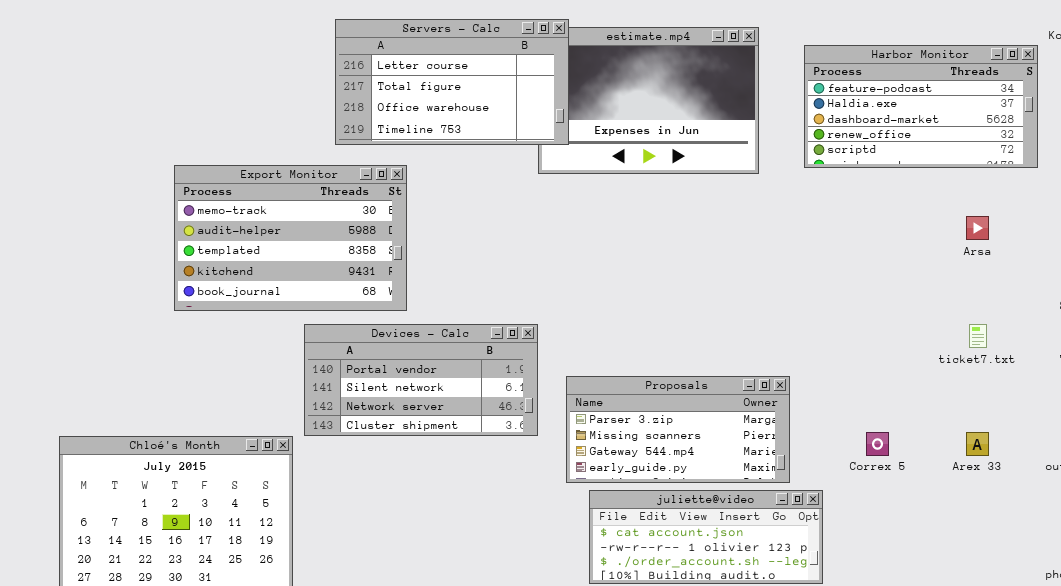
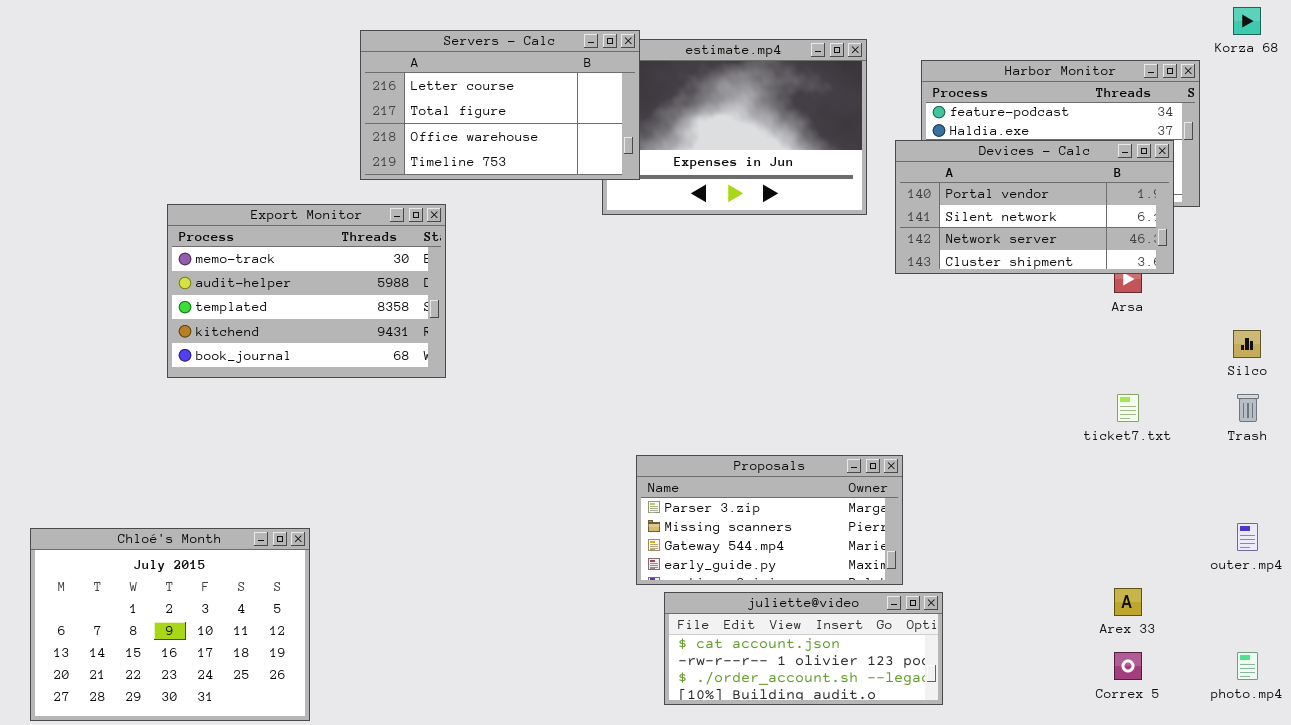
Devices - Calc: [304,324,538,436] -> [895,140,1174,274], moved
Correx 5: [866,432,889,456] -> [1114,652,1142,680], moved
Arex 33: [966,432,989,456] -> [1114,588,1142,616], moved

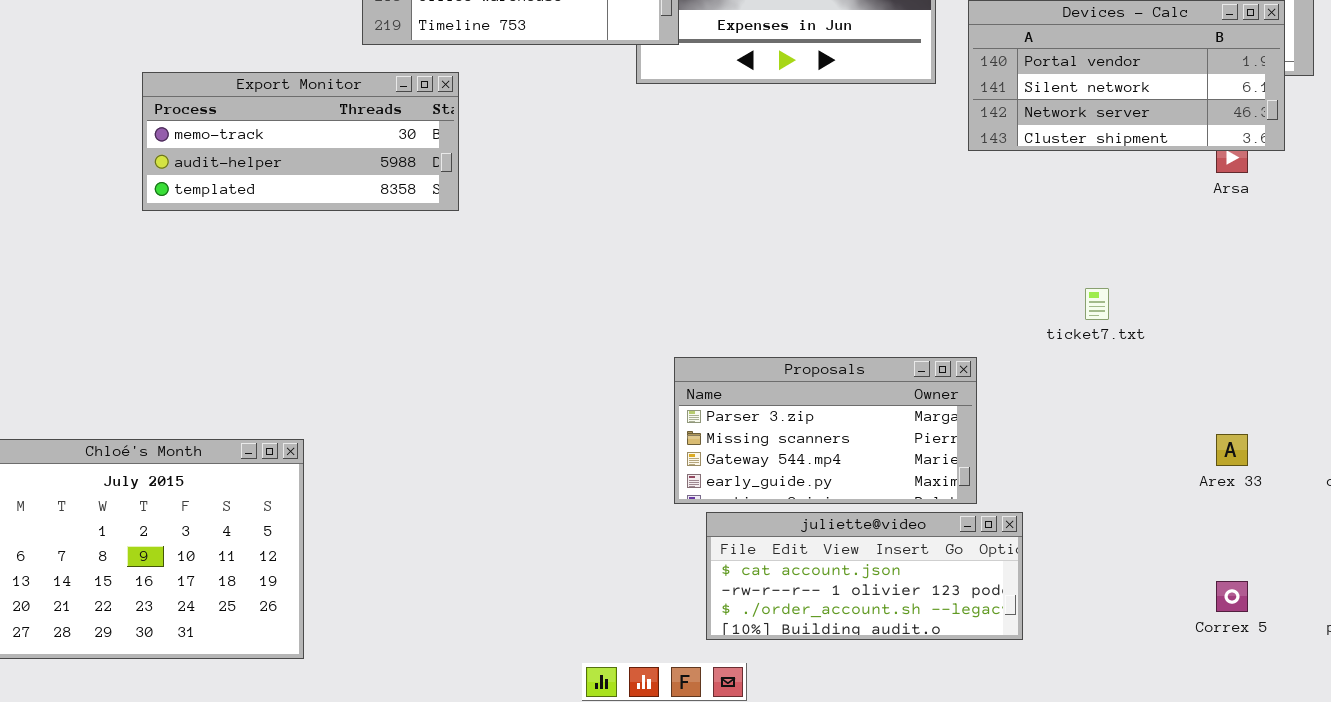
Export Monitor: [167,204,446,378] -> [142,72,459,211], resized
ticket7.txt: [1117,394,1139,422] -> [1085,288,1109,320], moved
Arex 33: [1114,588,1142,616] -> [1216,434,1248,466], moved

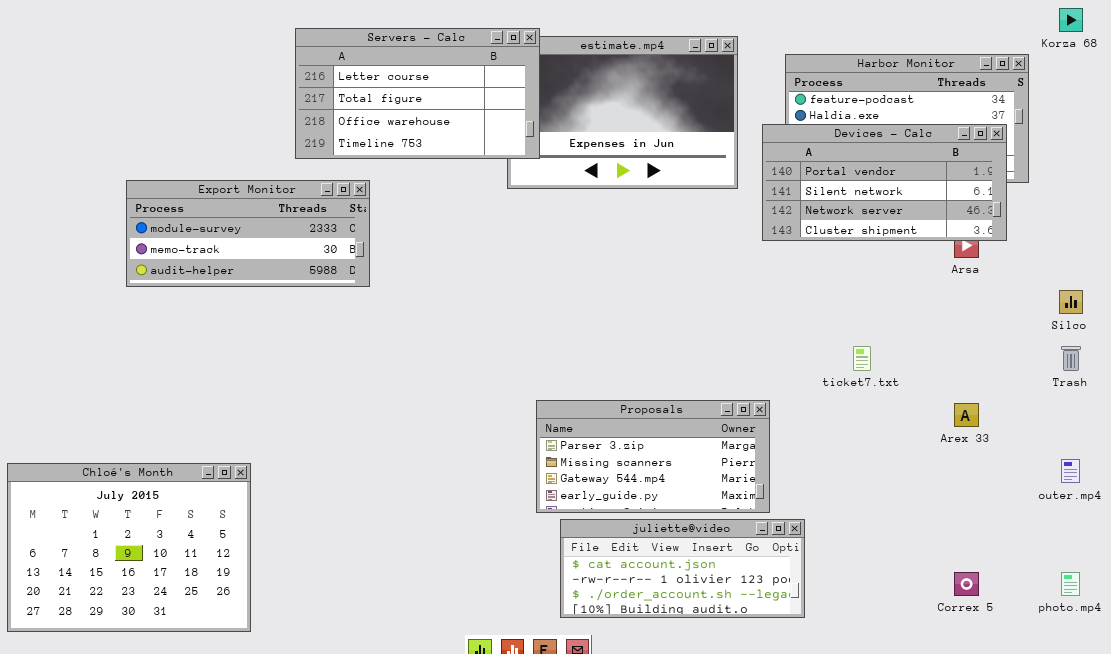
Export Monitor: [142,72,459,211] -> [126,180,370,287], scrolled up 1 row
Arex 33: [1216,434,1248,466] -> [954,403,979,427], moved

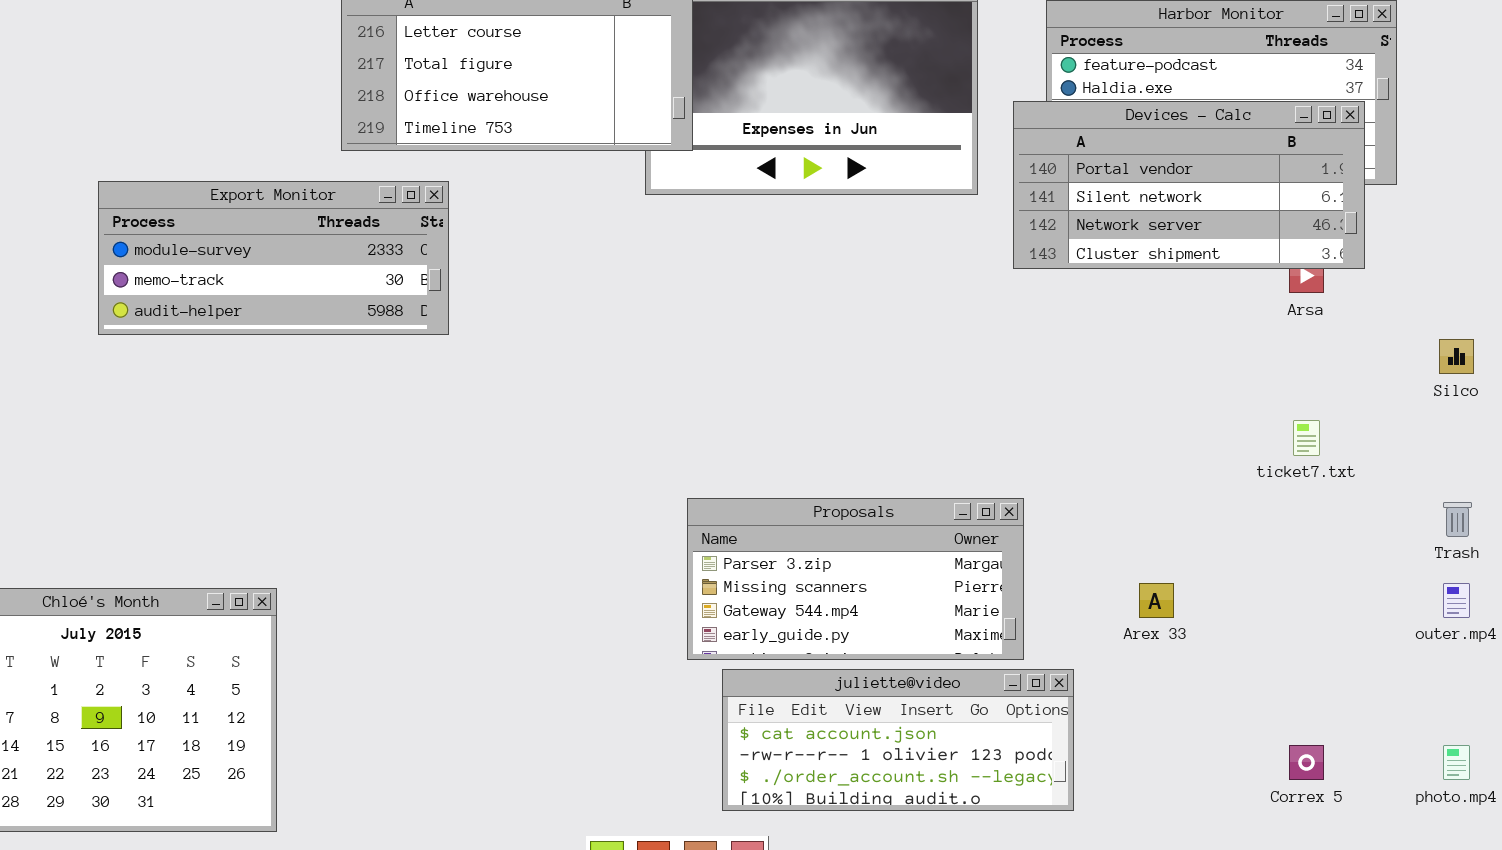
ticket7.txt: [853,346,871,371] -> [1293,420,1320,456], moved
Trash: [1061,346,1081,371] -> [1443,502,1472,537], moved
Arex 33: [954,403,979,427] -> [1139,583,1174,618], moved

